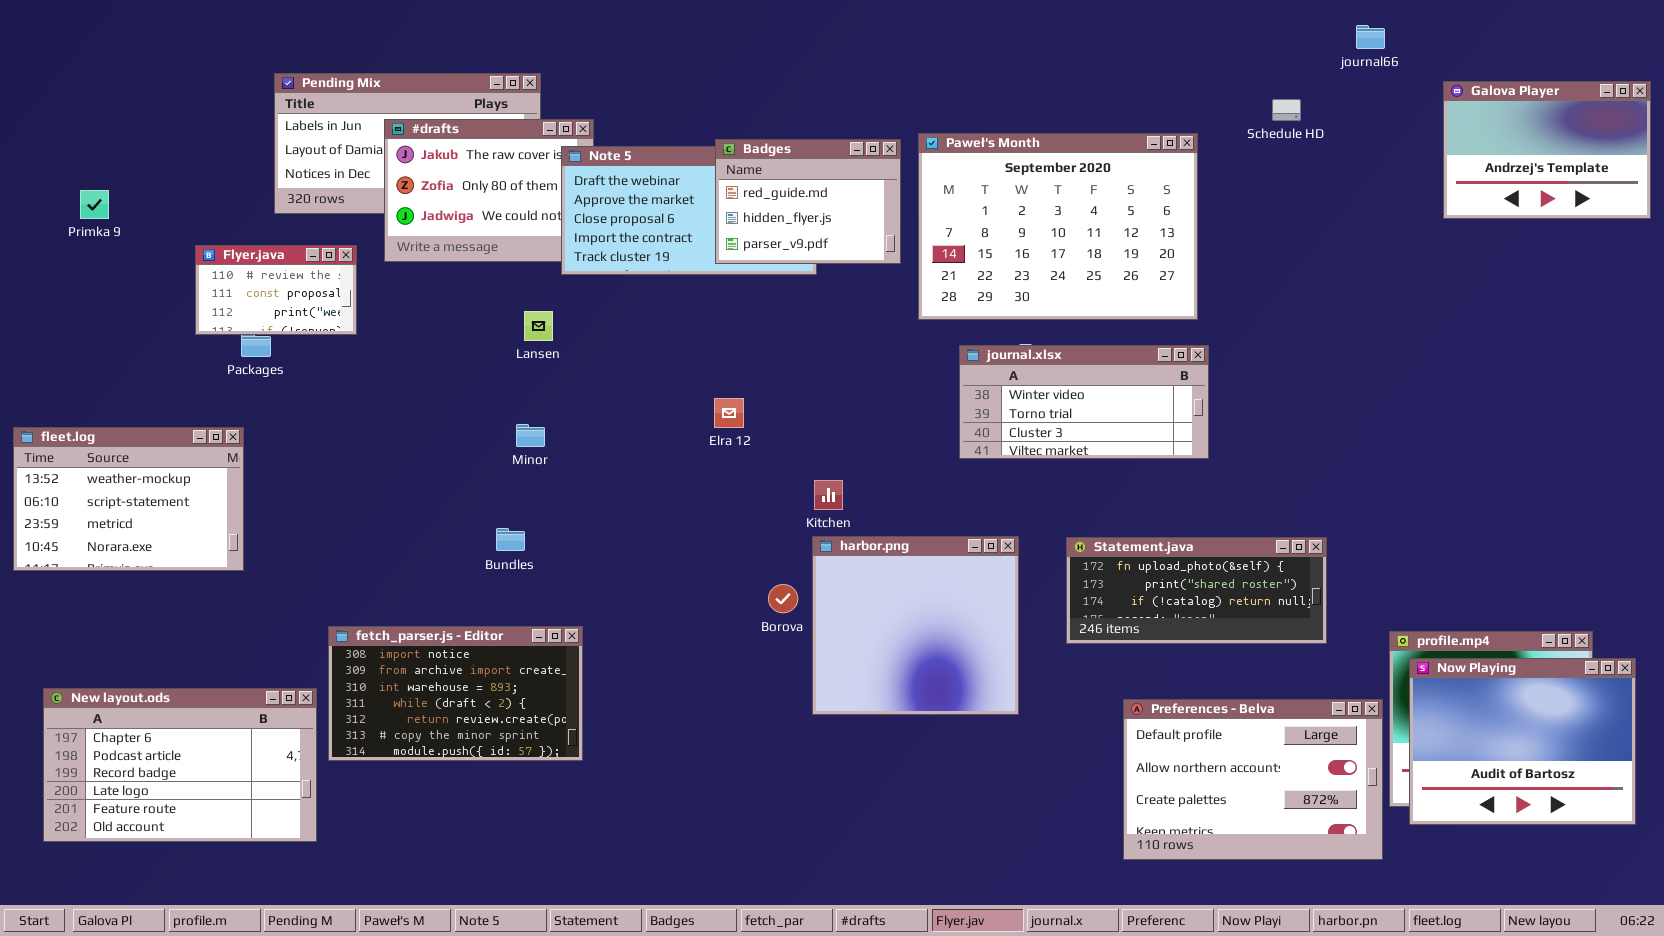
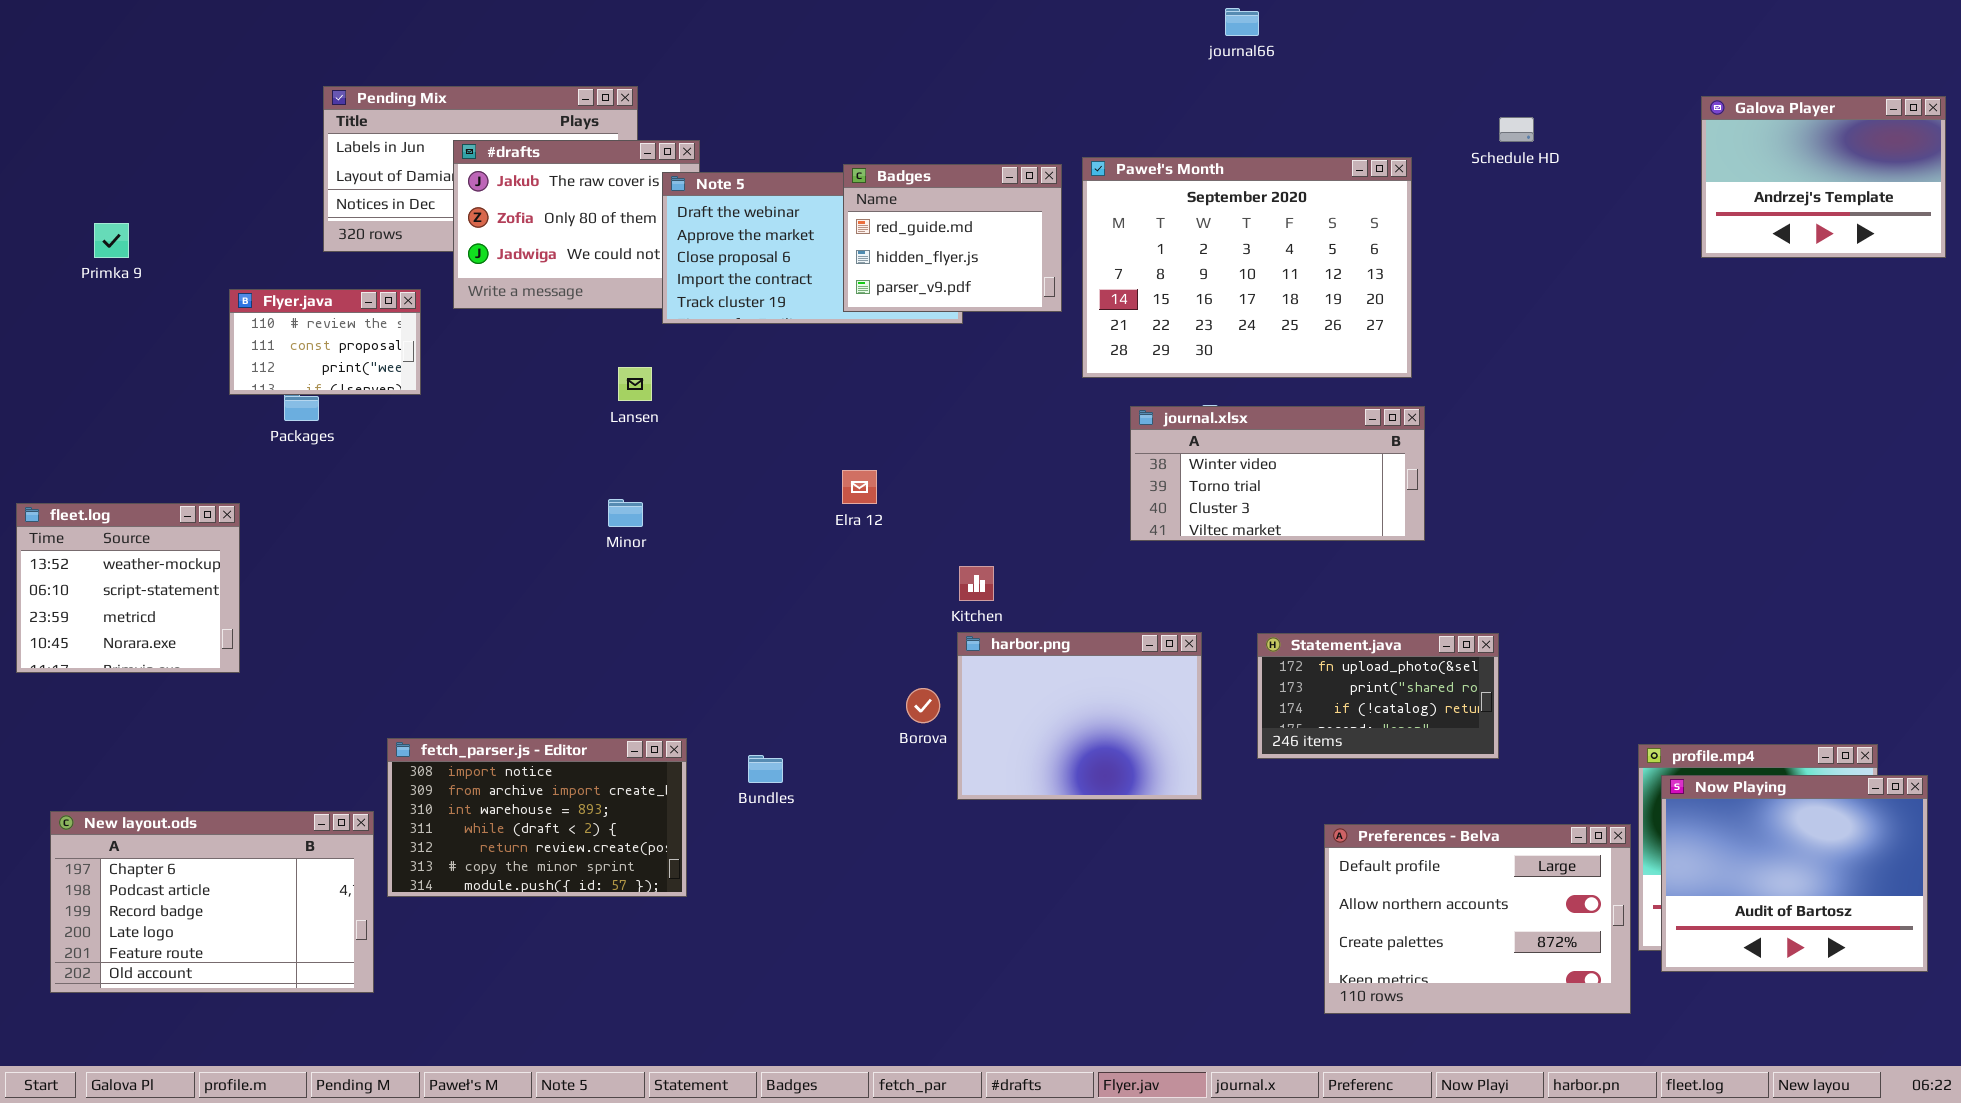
journal66: [1356,25,1385,49] -> [1225,8,1259,36], moved
fleet.log: [13,427,244,571] -> [16,503,240,673], resized
Bundles: [496,528,525,551] -> [748,755,783,783], moved
harbor.png: [812,536,1019,715] -> [957,632,1202,800], resized
Statement.java: [1066,537,1327,644] -> [1257,633,1499,759], resized

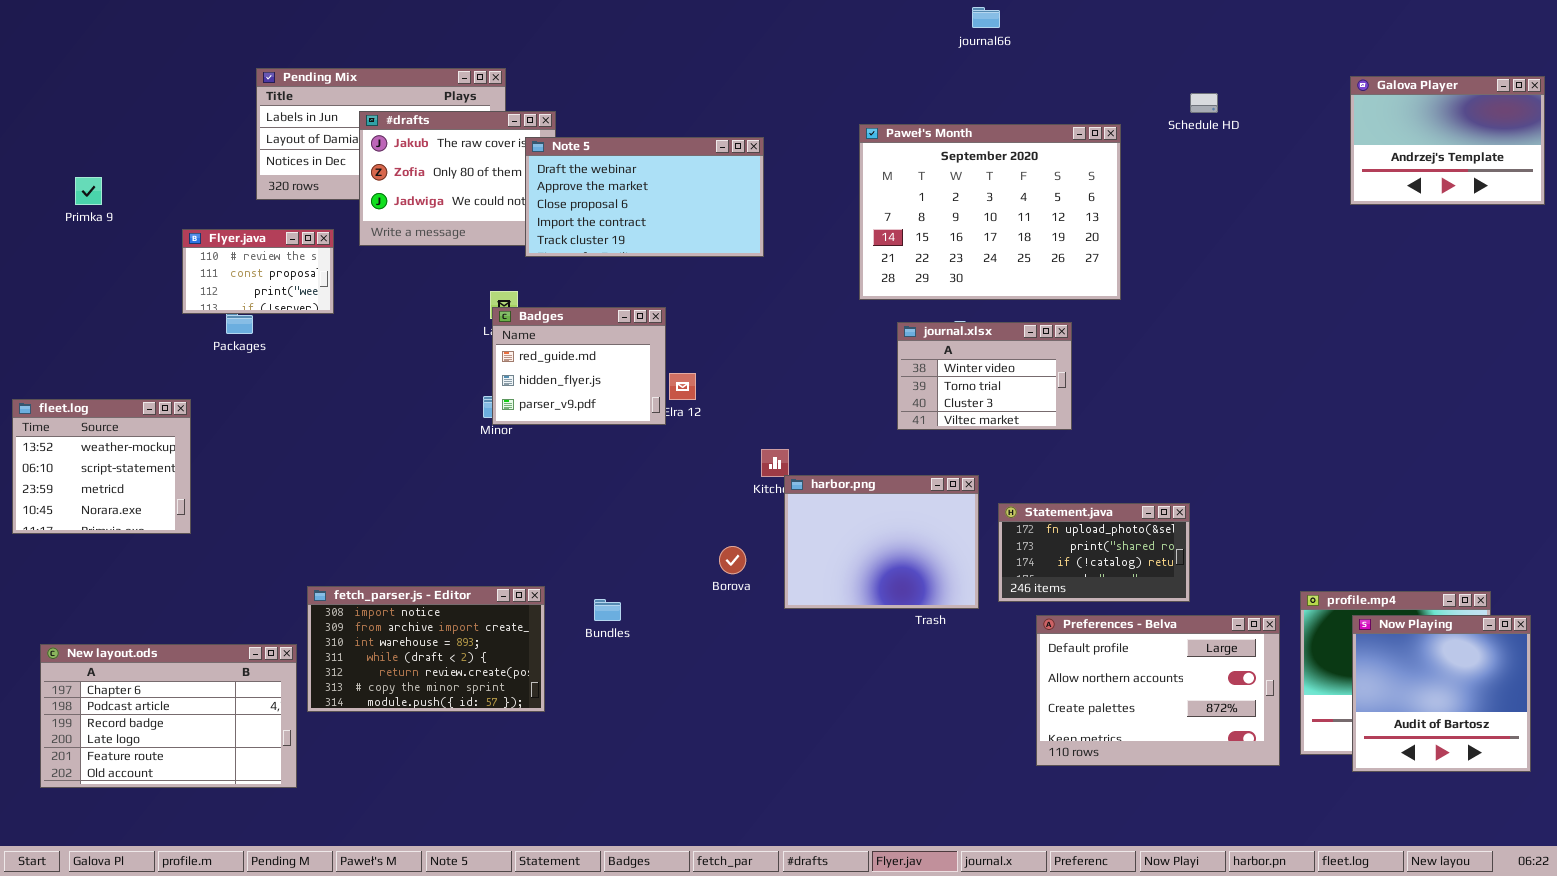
Badges: [843,164,1062,312] -> [492,307,666,425], moved
journal.xlsx: [1130,406,1425,541] -> [897,322,1072,430], resized
harbor.png: [957,632,1202,800] -> [784,475,979,609], moved
Now Playing: [1661,775,1928,972] -> [1352,615,1531,772], resized
Preferences - Belva: [1324,824,1631,1014] -> [1036,615,1280,766], moved

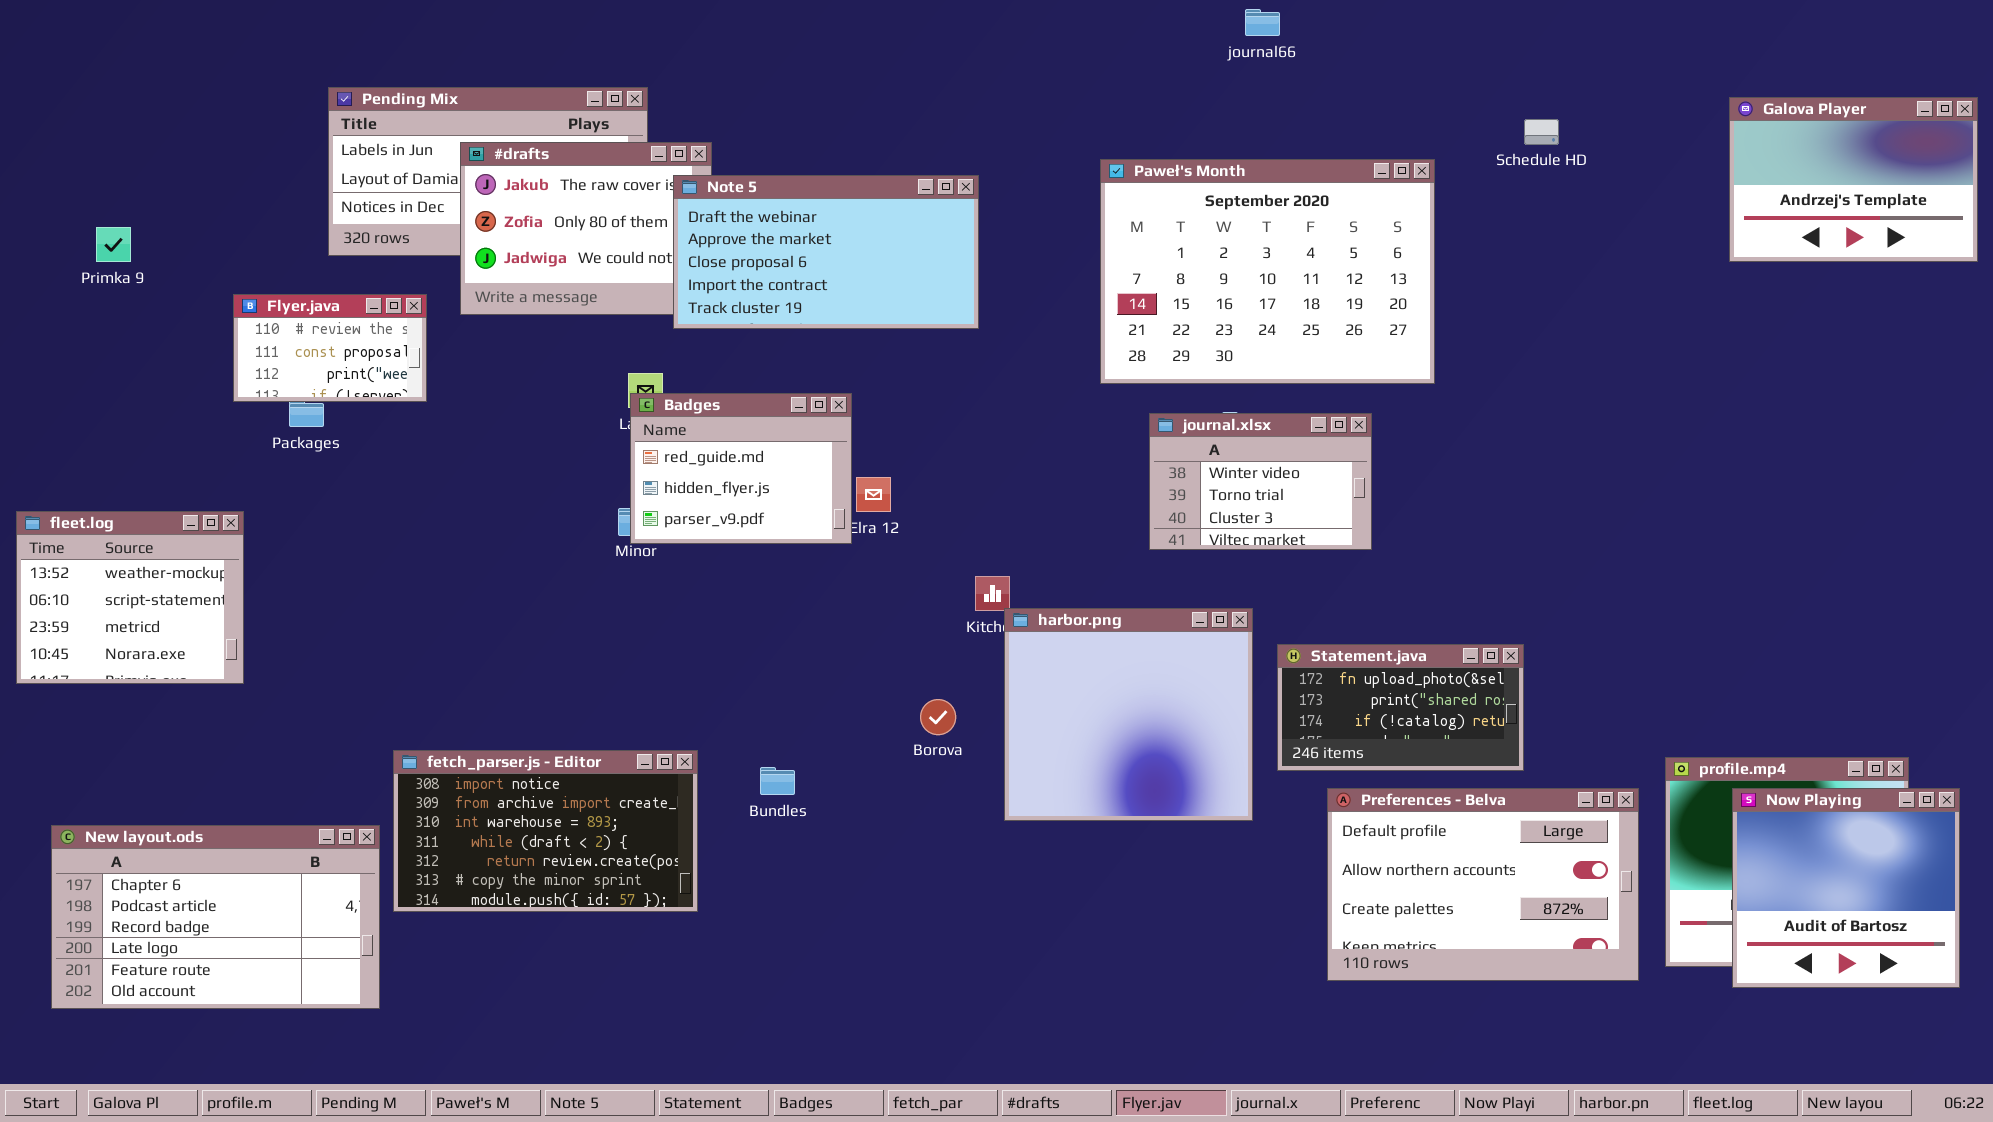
harbor.png: [784,475,979,609] -> [1004,608,1253,821], resized

